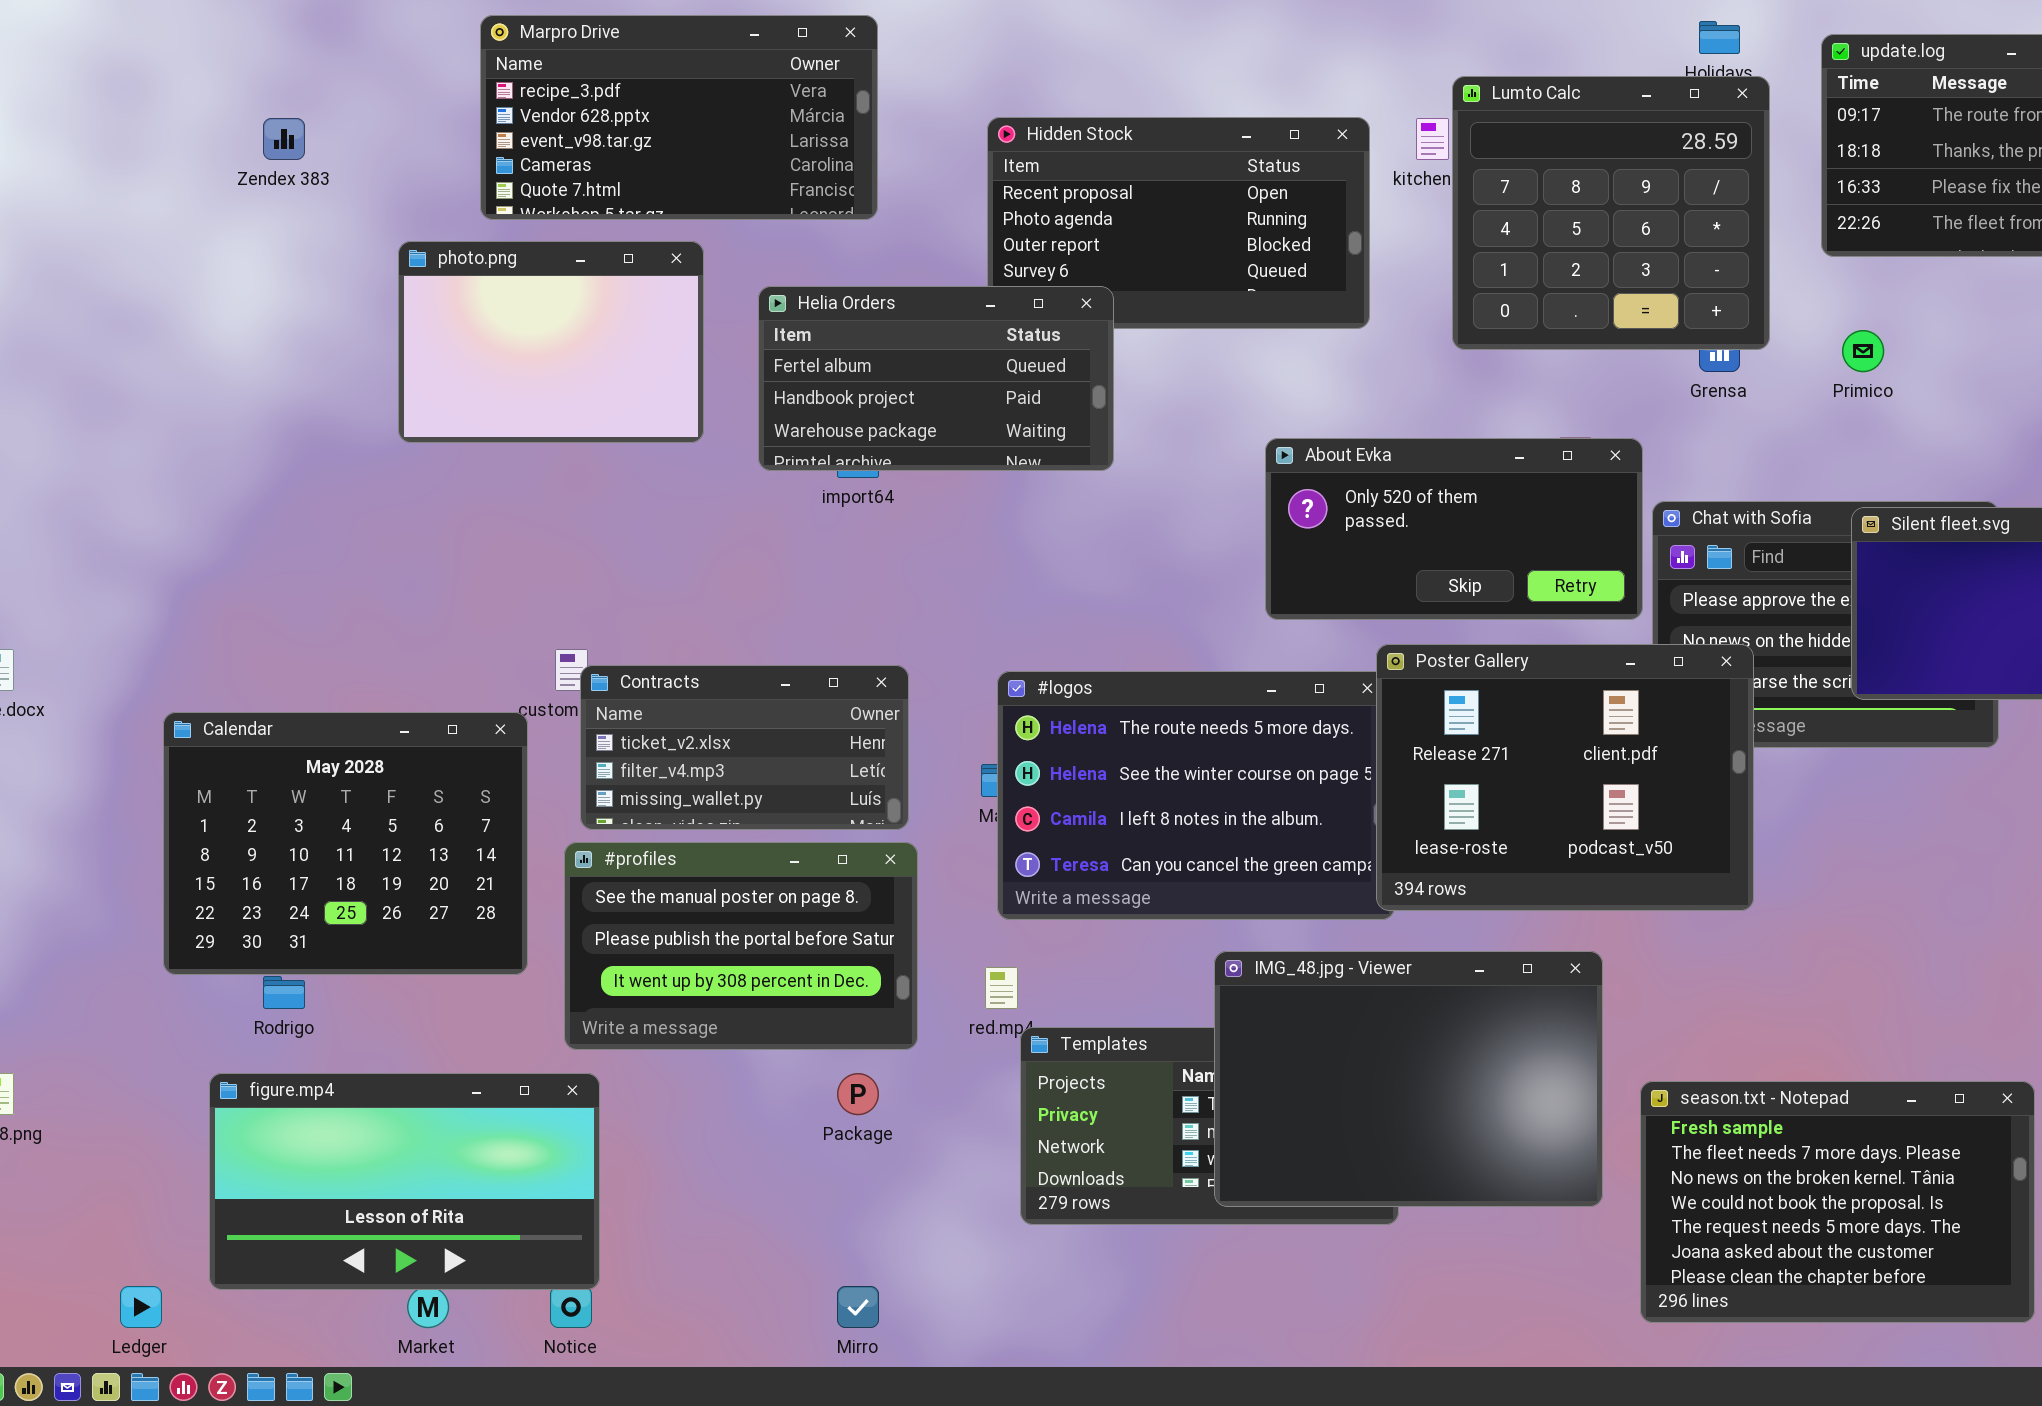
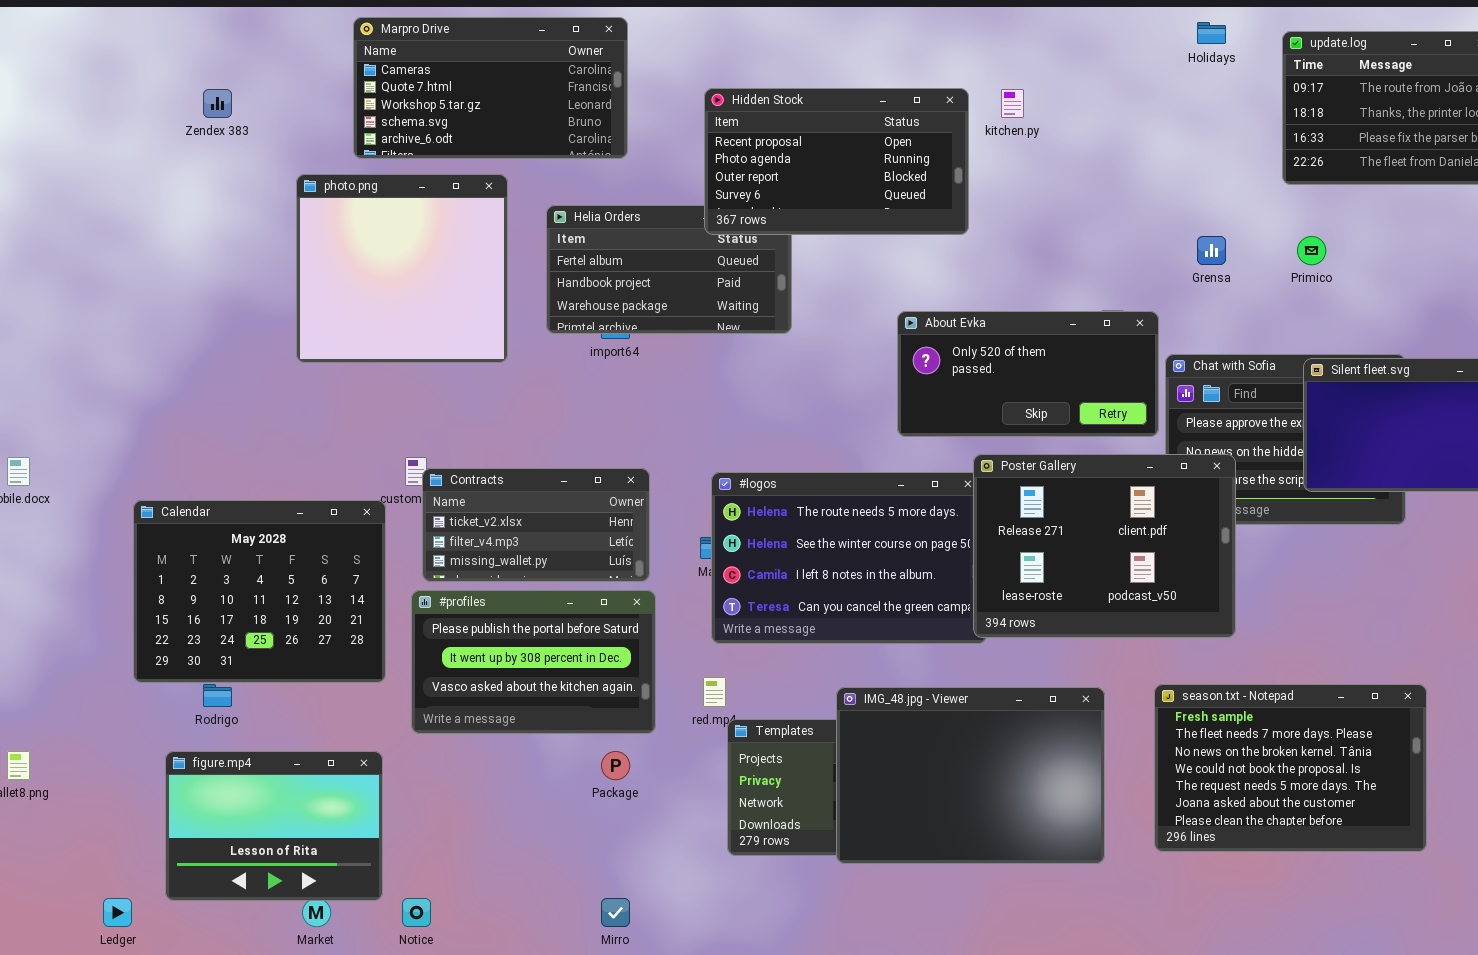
Marpro Drive: [480,15,878,220] -> [353,17,628,159], scrolled down 3 rows
Lumto Calc: [1452,76,1770,350] -> none, closed
Hidden Stock: [987,117,1370,329] -> [704,88,969,235], raised
photo.png: [398,241,704,443] -> [296,174,508,363], resized
#profiles: [564,842,918,1050] -> [411,590,656,734], scrolled down 1 row
IMG_48.jpg - Viewer: [1214,951,1603,1207] -> [836,687,1105,864], moved
figure.mp4: [209,1073,600,1290] -> [165,751,383,901], resized
season.txt - Notepad: [1640,1081,2035,1323] -> [1154,684,1427,852], moved

